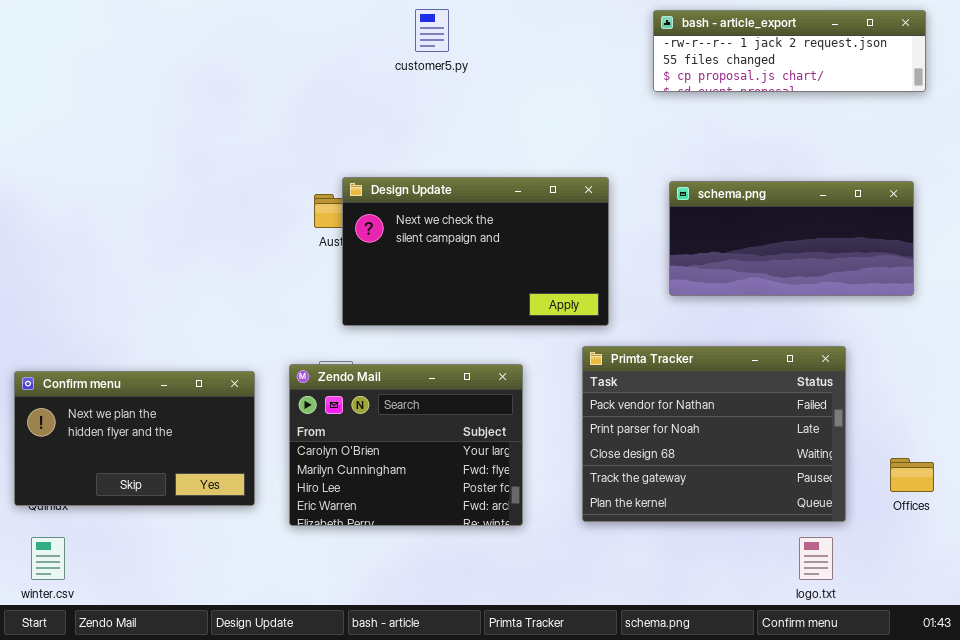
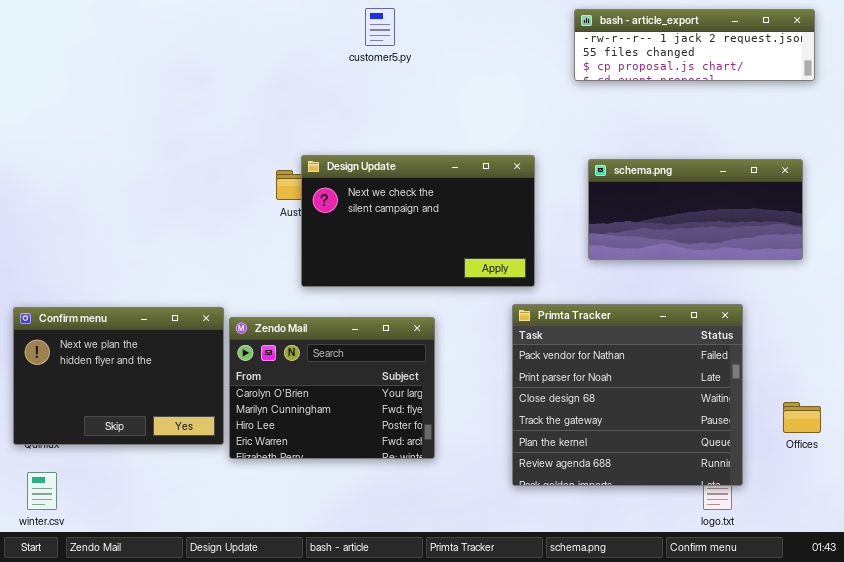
Primta Tracker: [582,346,846,522] -> [512,304,743,486], resized
Zendo Mail: [289,364,523,526] -> [229,317,435,459], moved
Confirm menu: [14,371,255,506] -> [13,307,224,445], resized

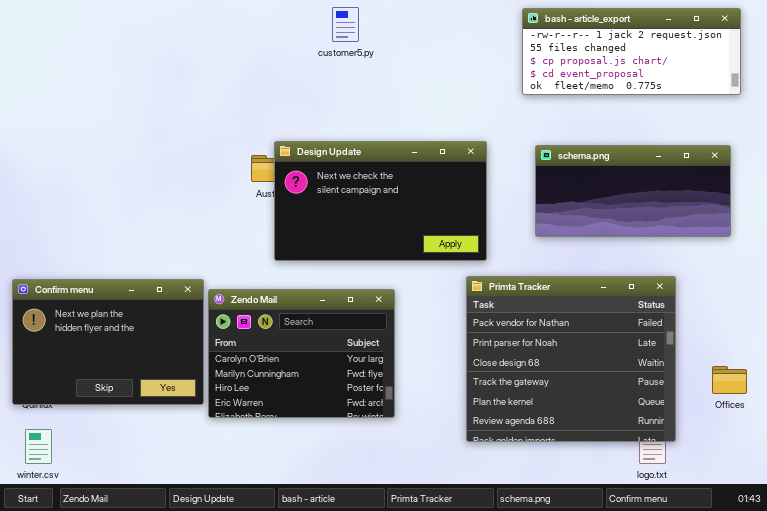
bash - article_export: [574,9,815,81] -> [522,8,741,95], resized

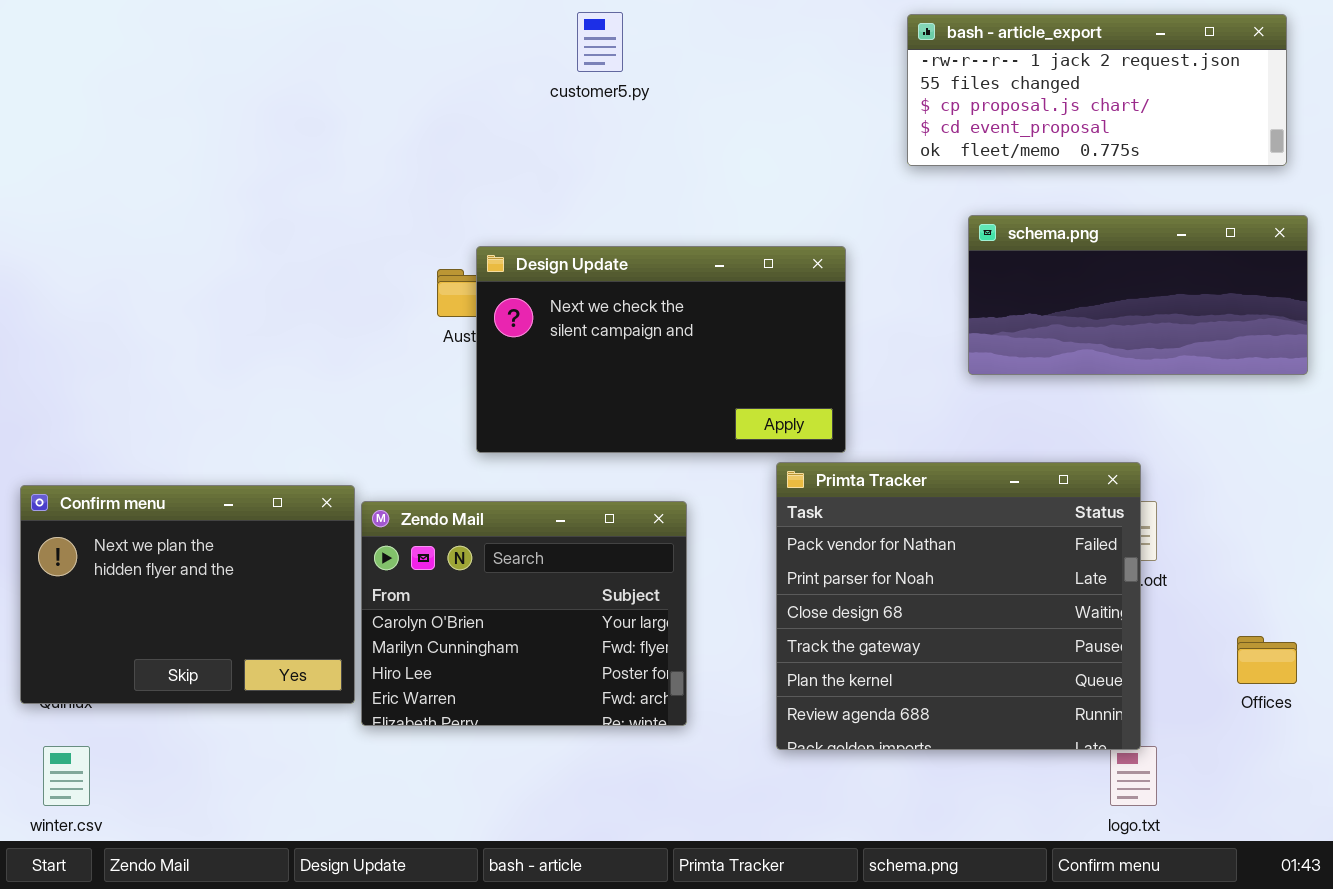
schema.png: [535,145,731,237] -> [968,215,1308,375], moved
Primta Tracker: [466,276,676,442] -> [776,462,1141,750], moved

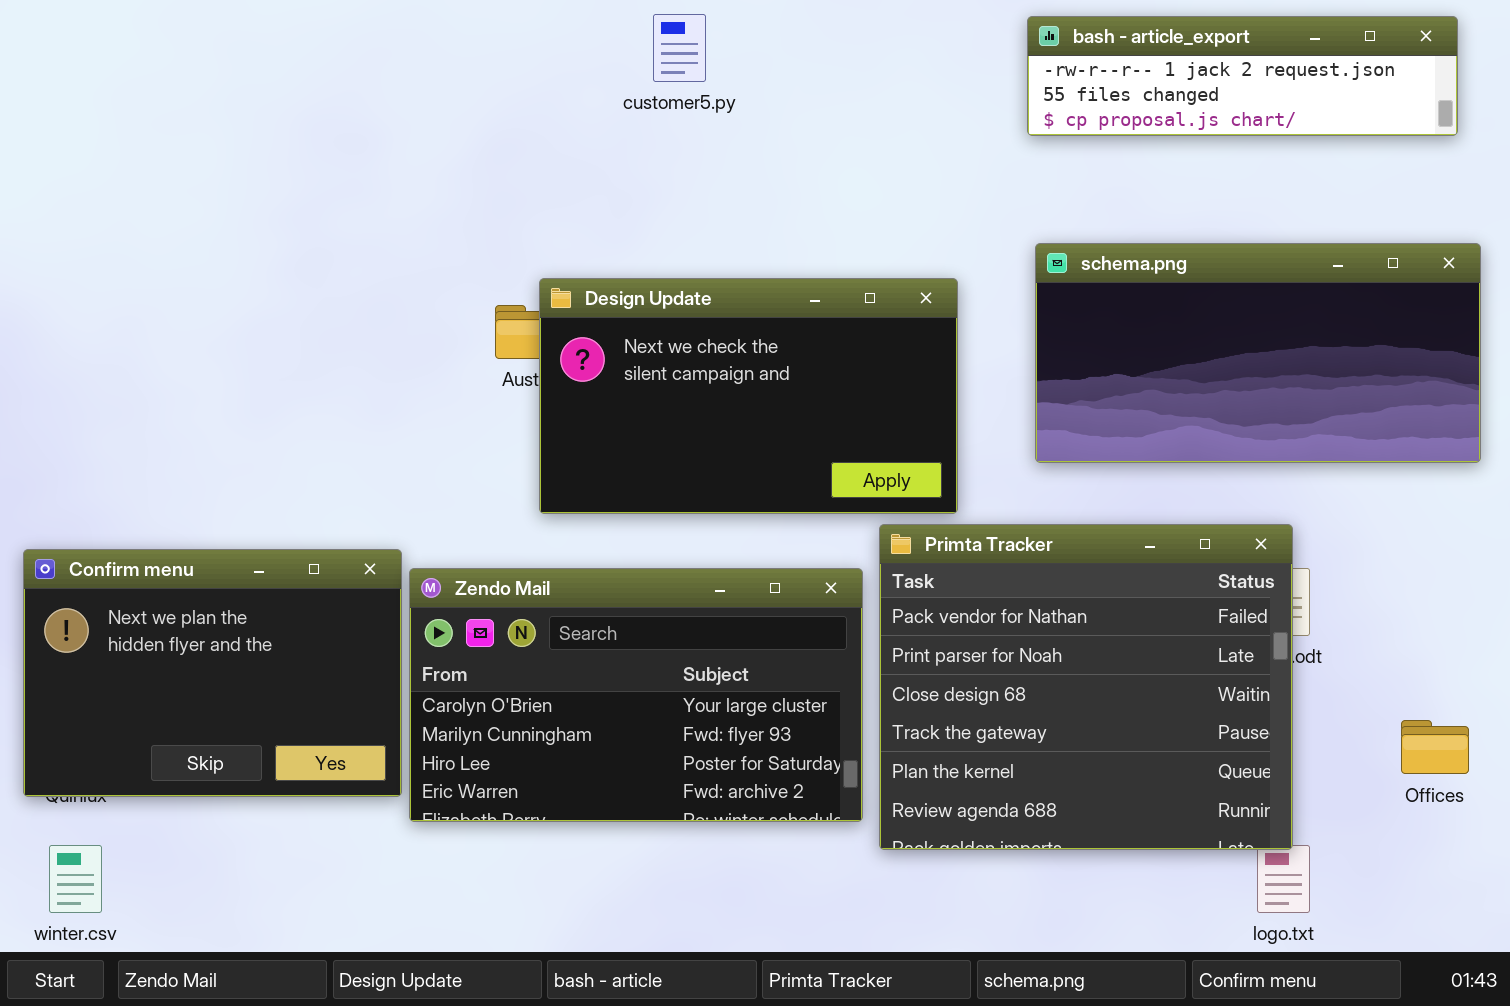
bash - article_export: [907,14,1287,166] -> [1027,16,1458,136], resized
schema.png: [968,215,1308,375] -> [1035,243,1481,463], resized
Zendo Mail: [361,501,687,726] -> [409,568,863,822], resized

